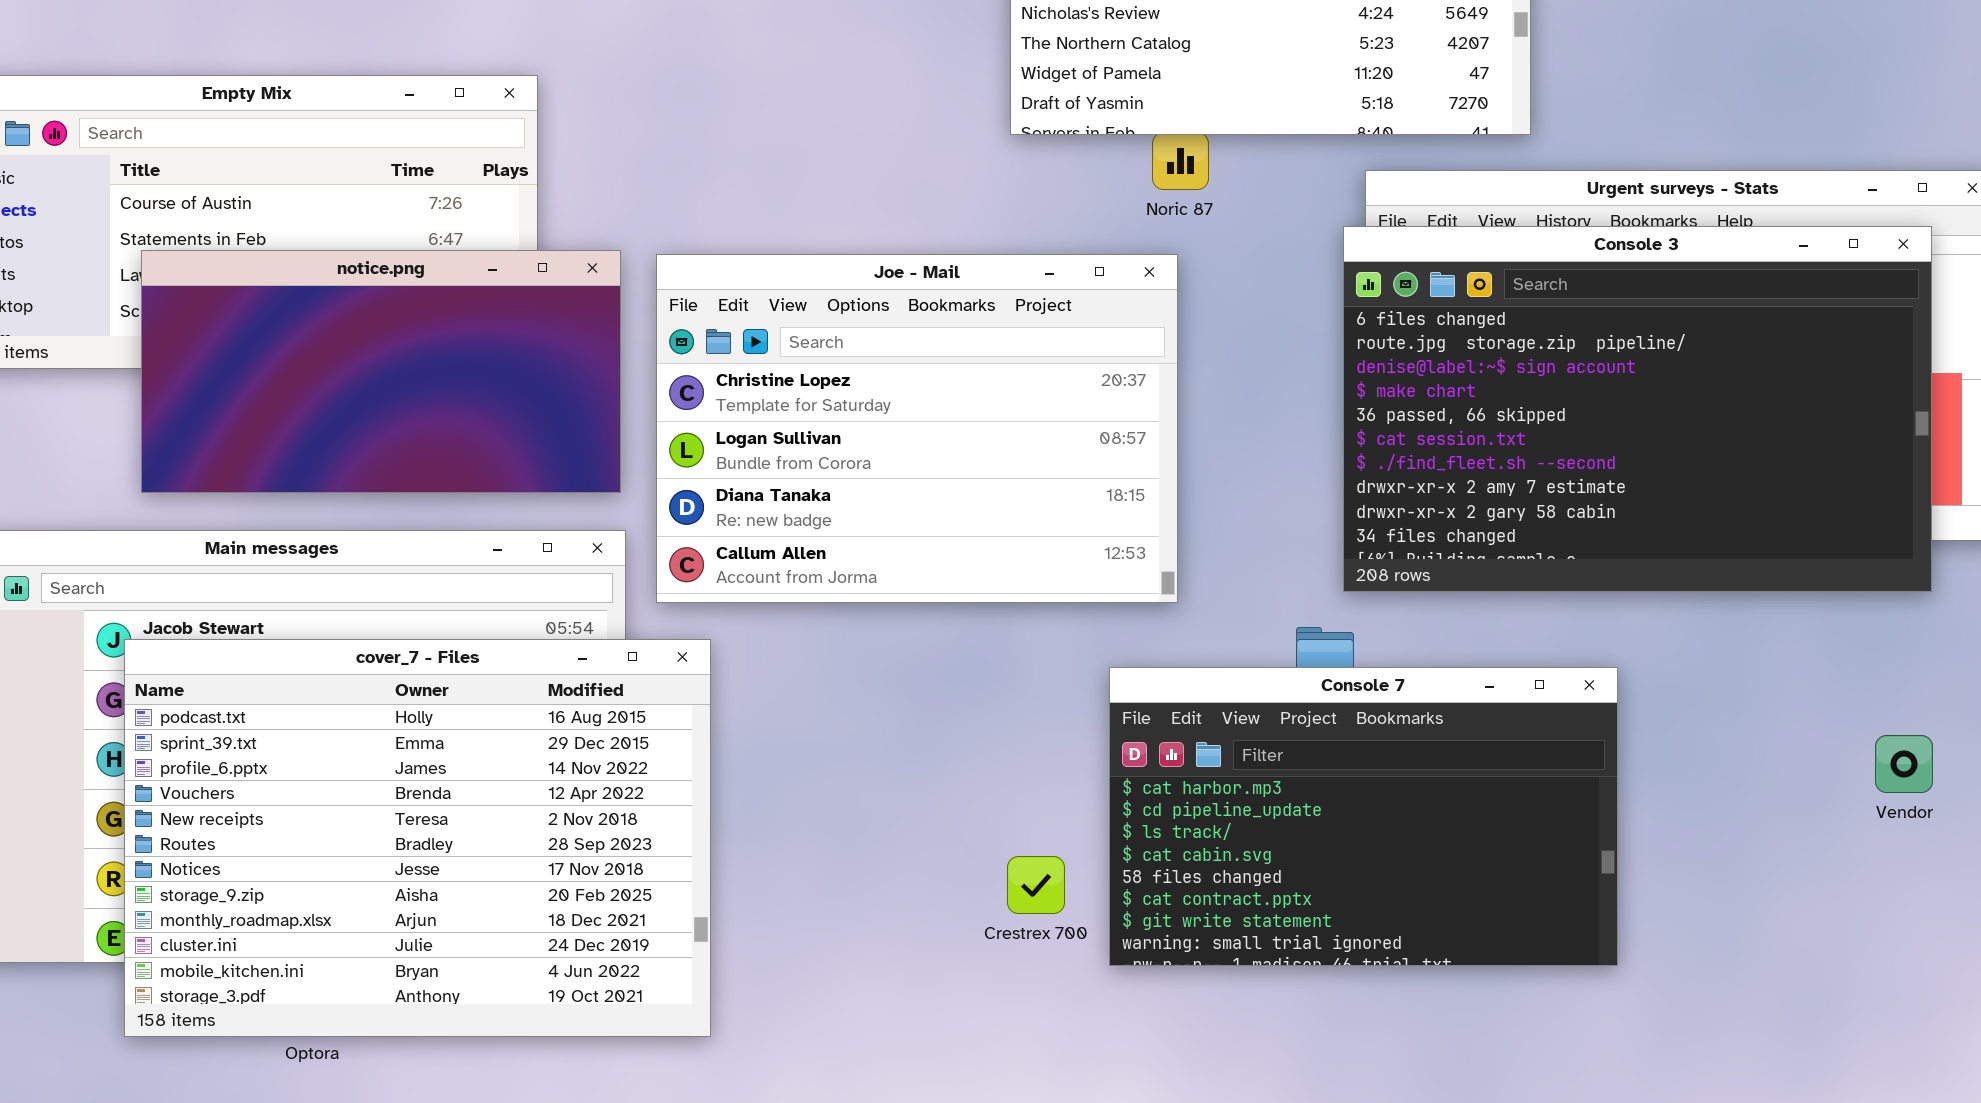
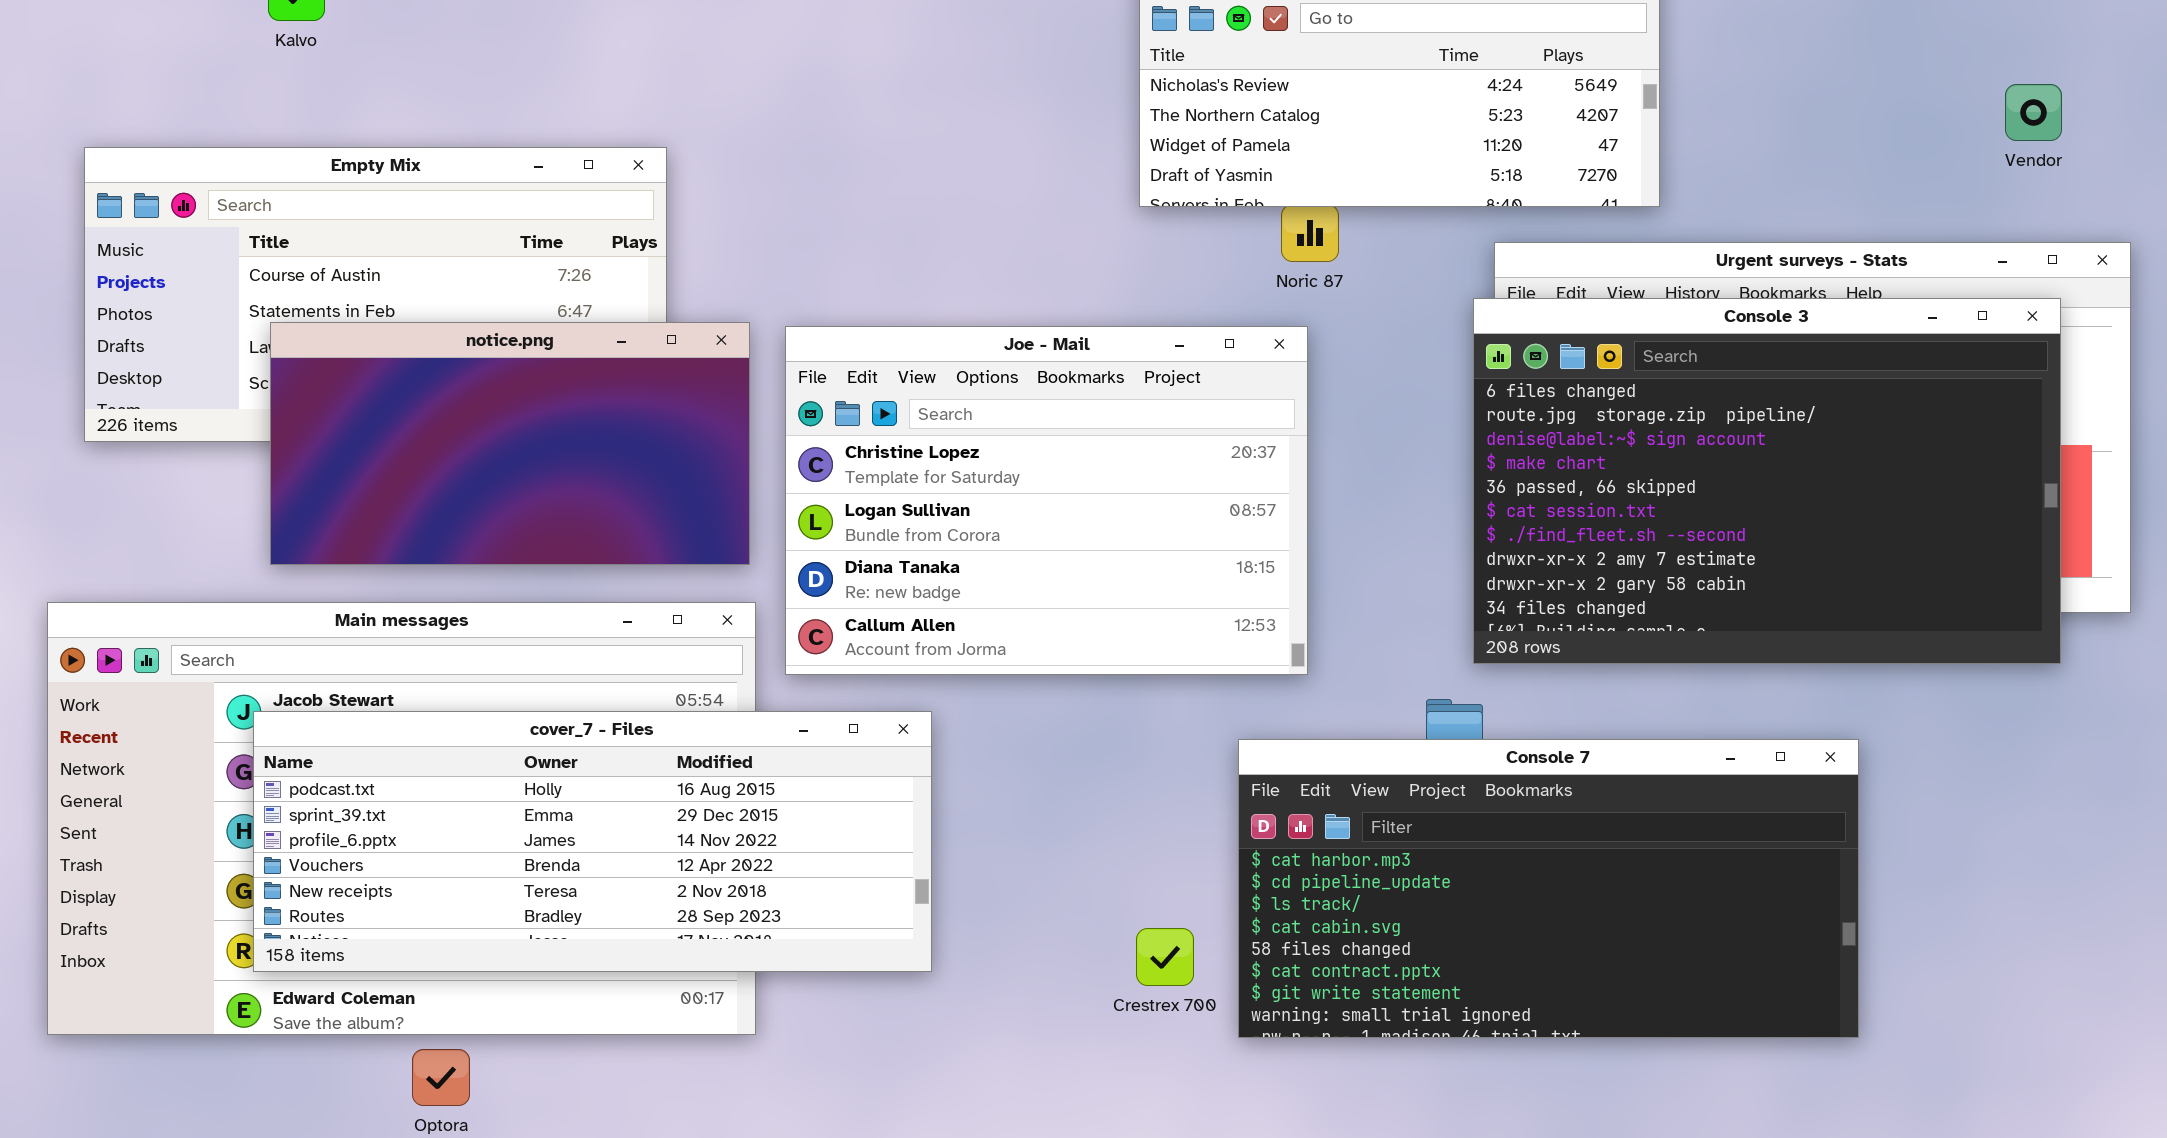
cover_7 - Files: [124,639,711,1037] -> [253,711,932,972], resized
Console 7: [1109,667,1618,966] -> [1238,739,1859,1038], resized
Vendor: [1875,735,1933,793] -> [2005,84,2062,141], moved

